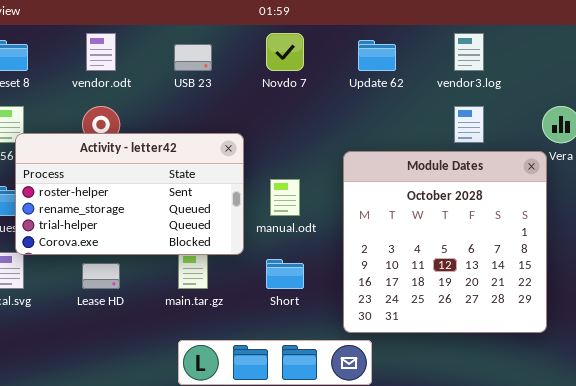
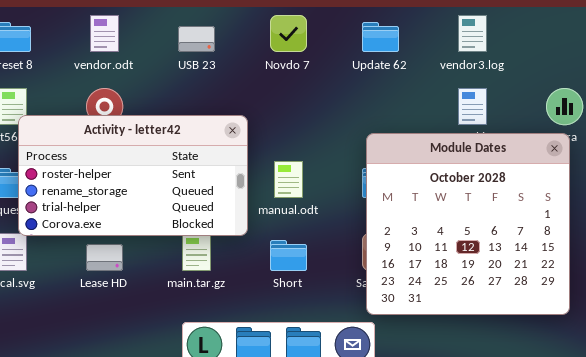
Module Dates: [343,151,547,333] -> [366,133,570,315], moved

